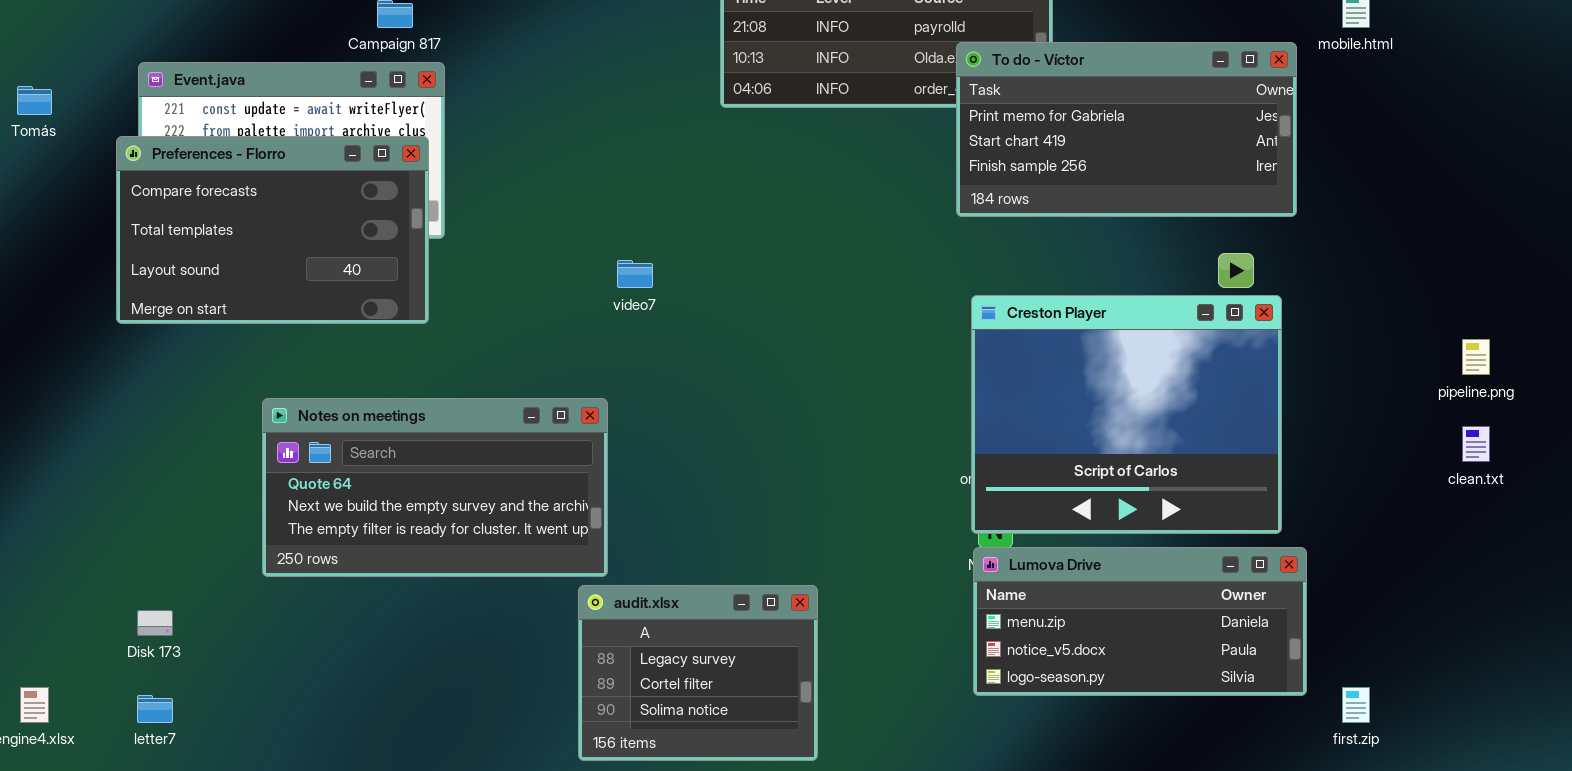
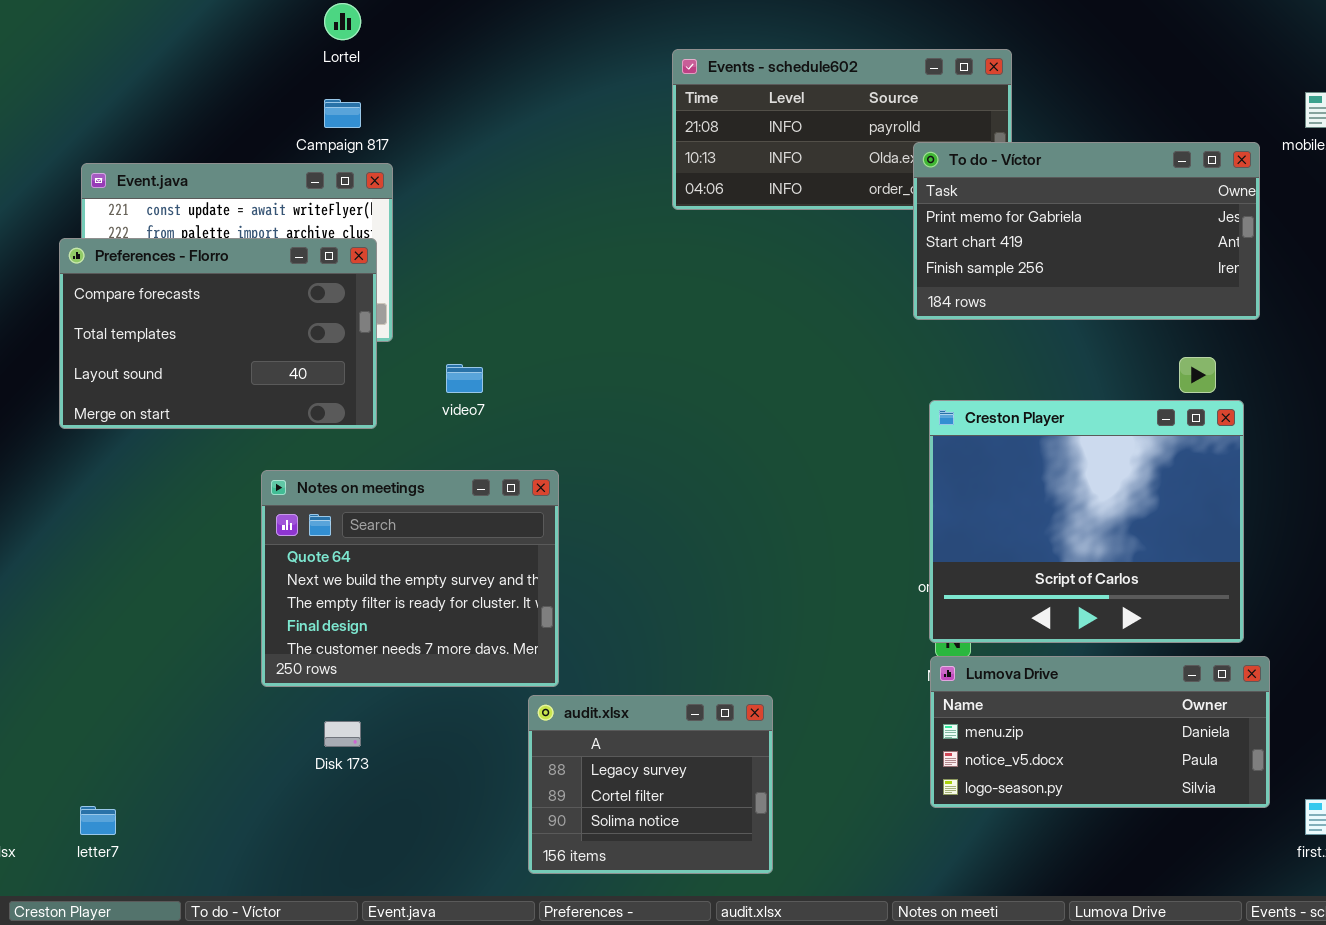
video7: [617,260,653,288] -> [446,364,483,393], moved
Notes on meetings: [262,398,608,577] -> [261,470,559,687], resized
Disk 173: [137,610,173,636] -> [324,721,361,747], moved

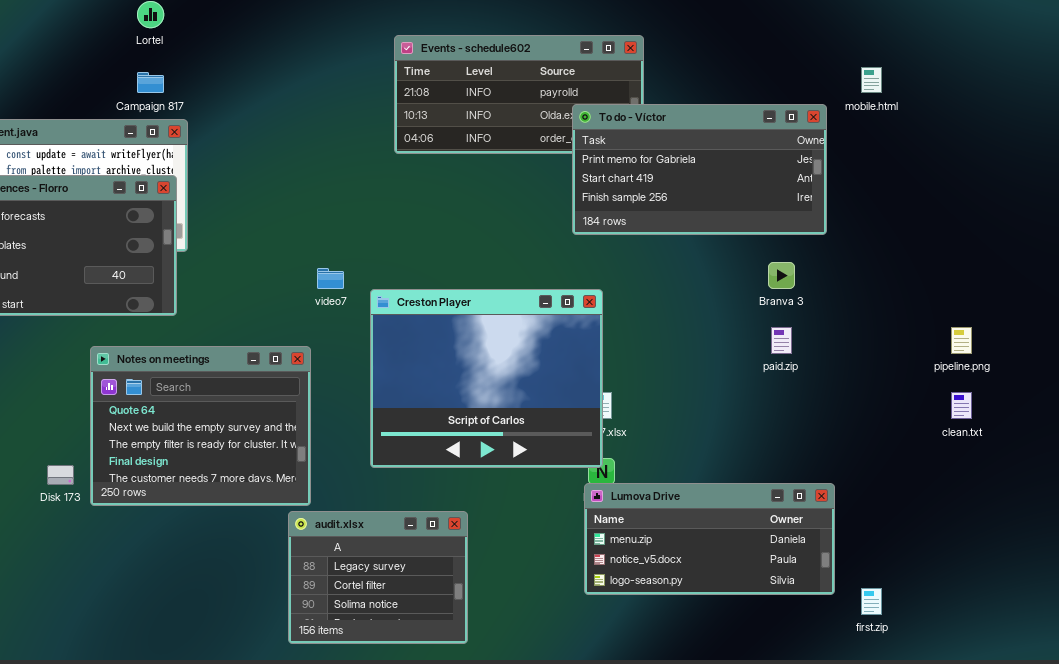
video7: [446,364,483,393] -> [317,268,344,289], moved
Creston Player: [929,400,1244,643] -> [370,289,603,468], moved
Disk 173: [324,721,361,747] -> [47,465,74,485], moved

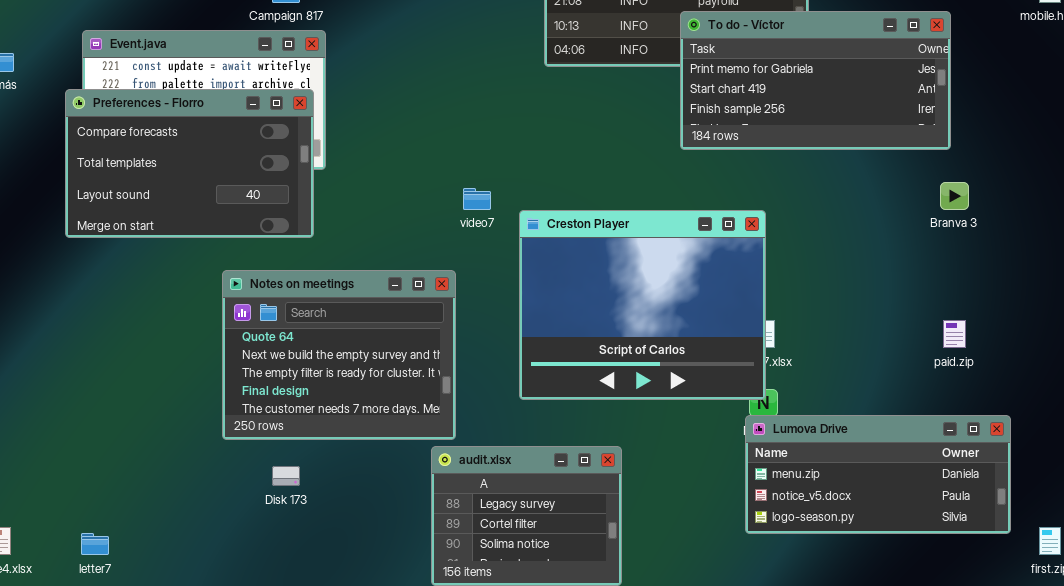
To do - Víctor: [572,104,827,235] -> [680,11,951,150], moved
paid.zip: [771,327,792,354] -> [943,320,966,348], moved
Disk 173: [47,465,74,485] -> [272,466,300,486], moved

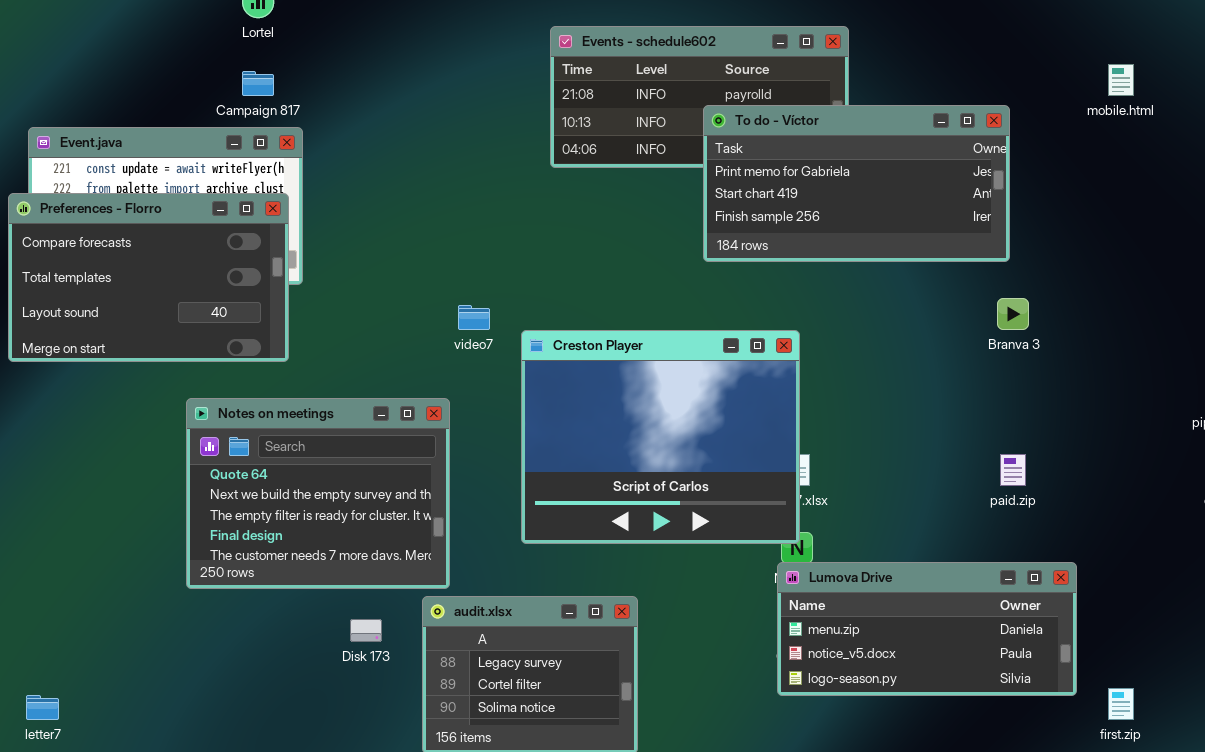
Disk 173: [272,466,300,486] -> [350,619,382,642], moved

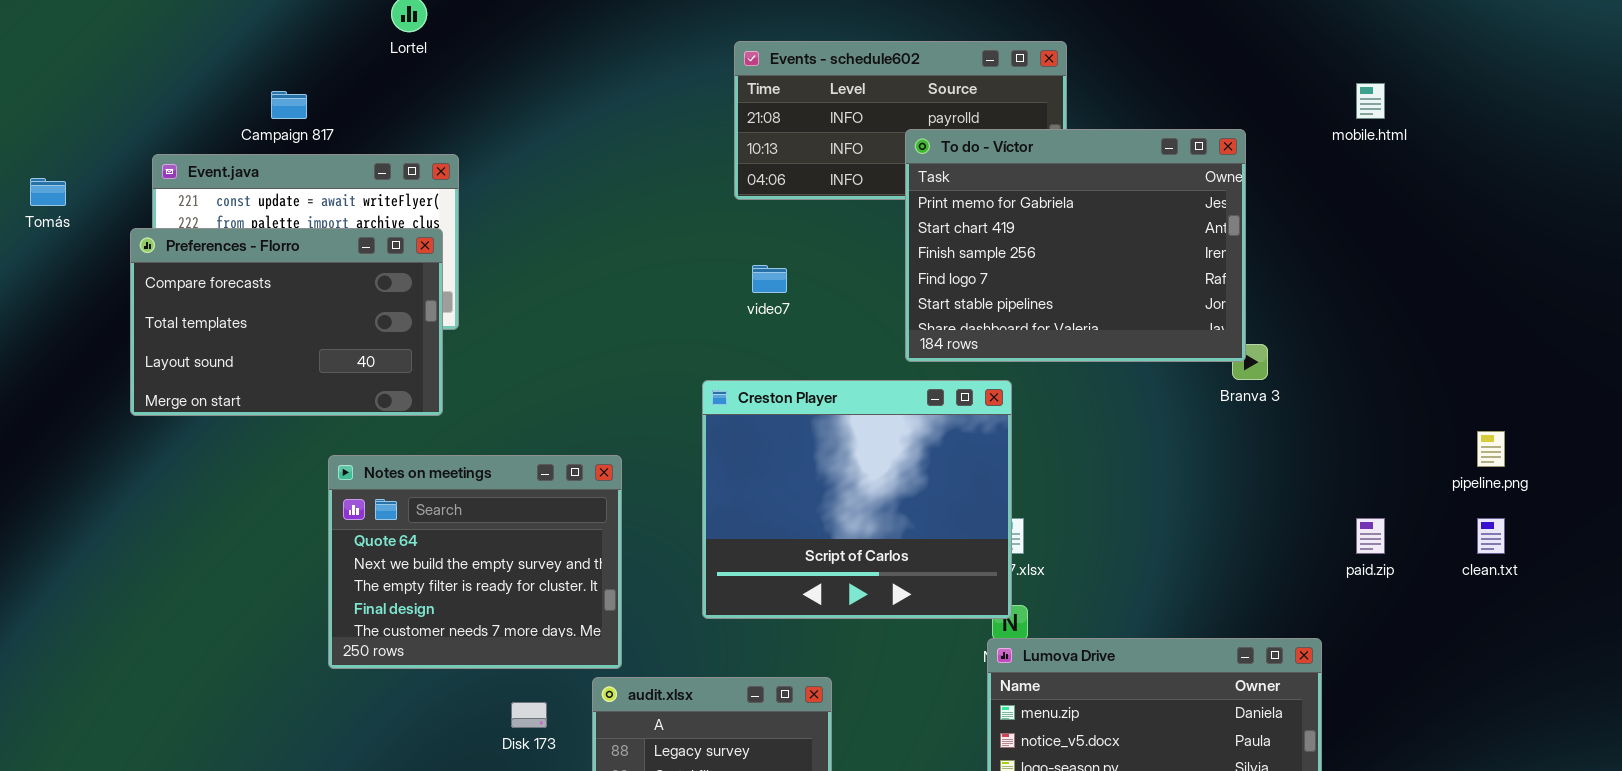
Campaign 817: [242,71,274,96] -> [271,91,307,119], moved
To do - Víctor: [703,105,1010,262] -> [905,129,1246,362], resized
video7: [458,305,490,330] -> [752,265,787,293], moved
paid.zip: [1000,454,1026,486] -> [1356,518,1385,554], moved

